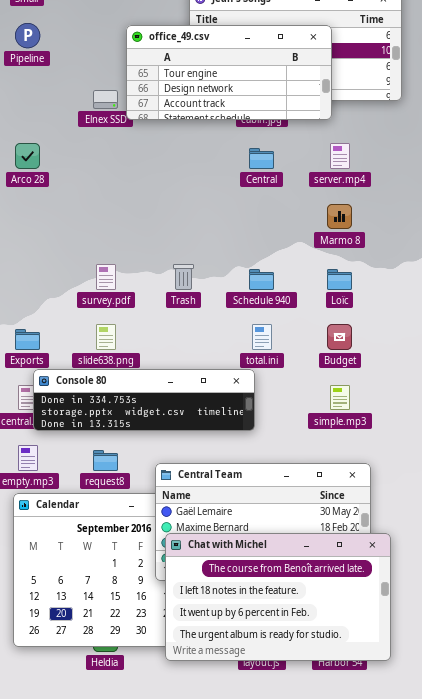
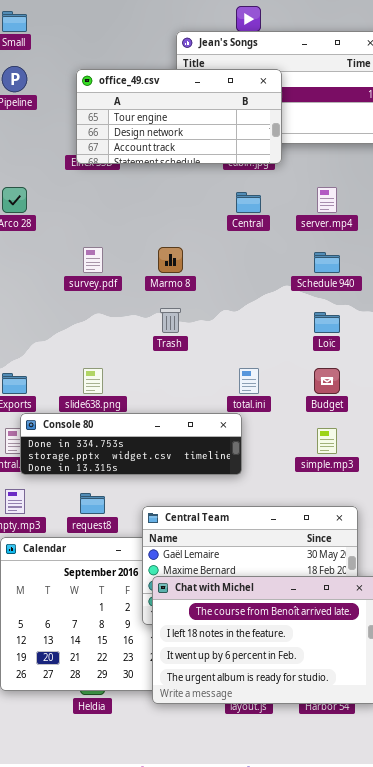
office_49.csv: [126,25,332,120] -> [76,69,282,164], moved
Marmo 8: [327,204,352,229] -> [158,247,183,273], moved
survey.pdf: [96,264,116,290] -> [83,247,103,273], moved
Schedule 940: [249,269,274,290] -> [314,252,340,273], moved

